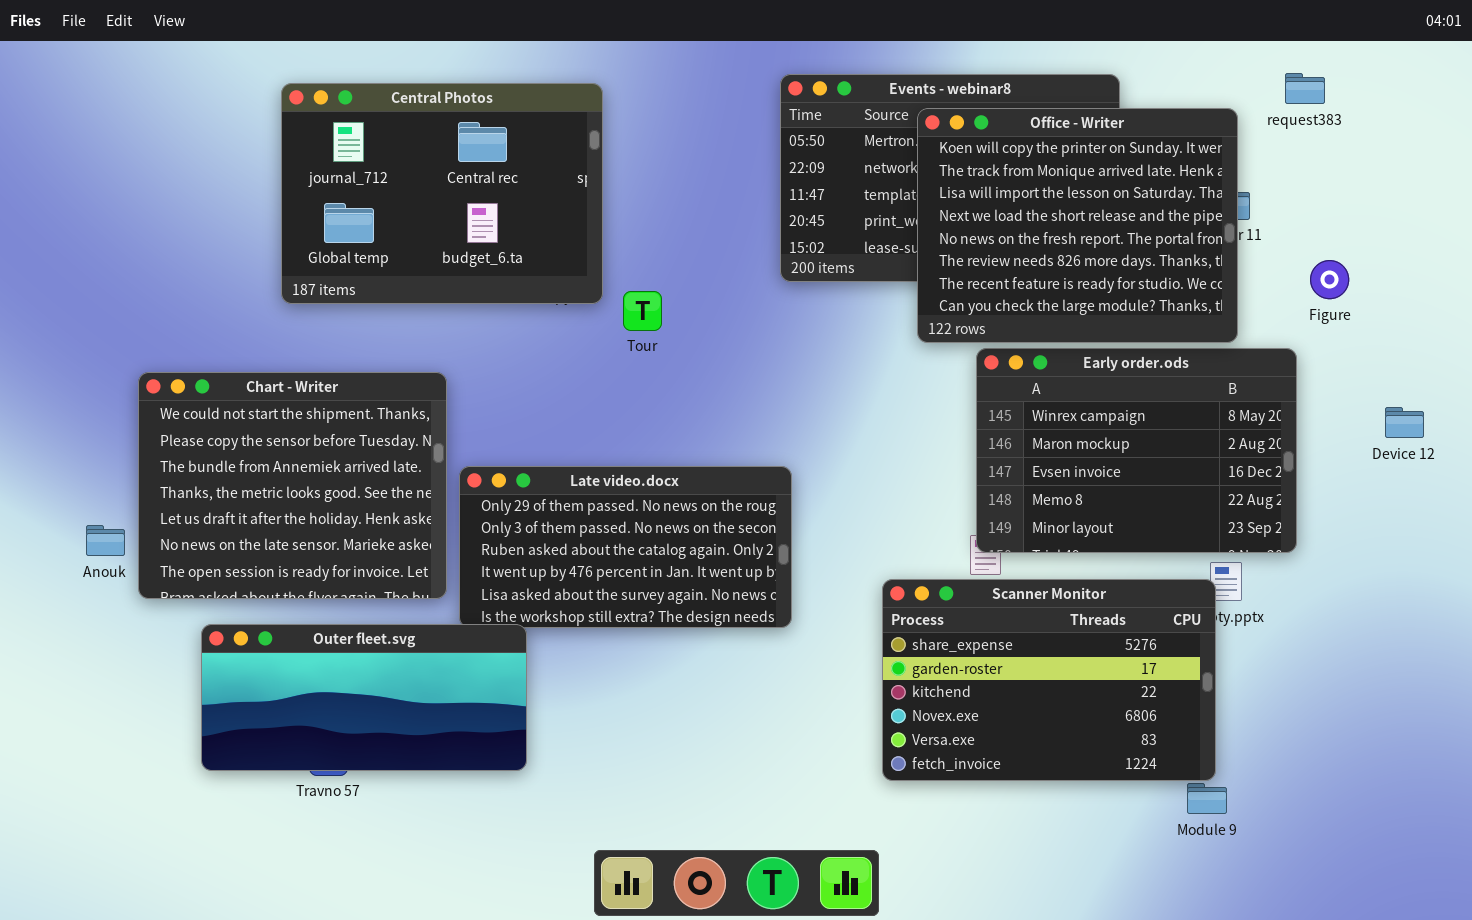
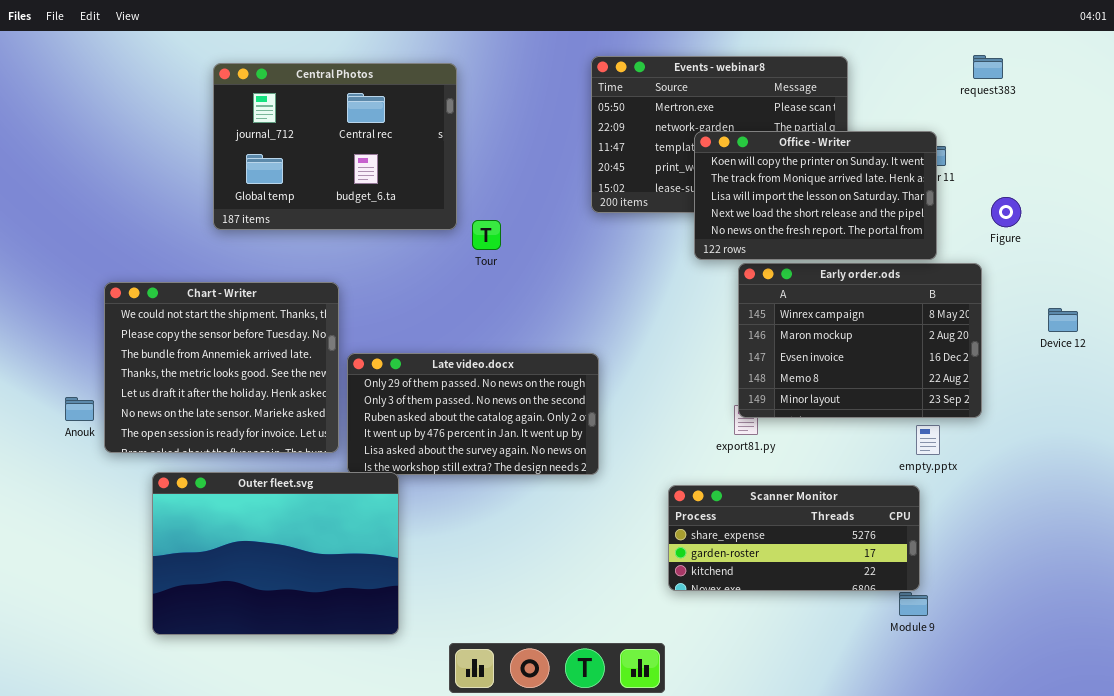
Office - Writer: [917,108,1238,343] -> [694,131,937,260], resized
Scanner Monitor: [882,579,1216,781] -> [668,485,920,591], resized
Outer fleet.svg: [201,624,527,771] -> [152,472,399,635], resized

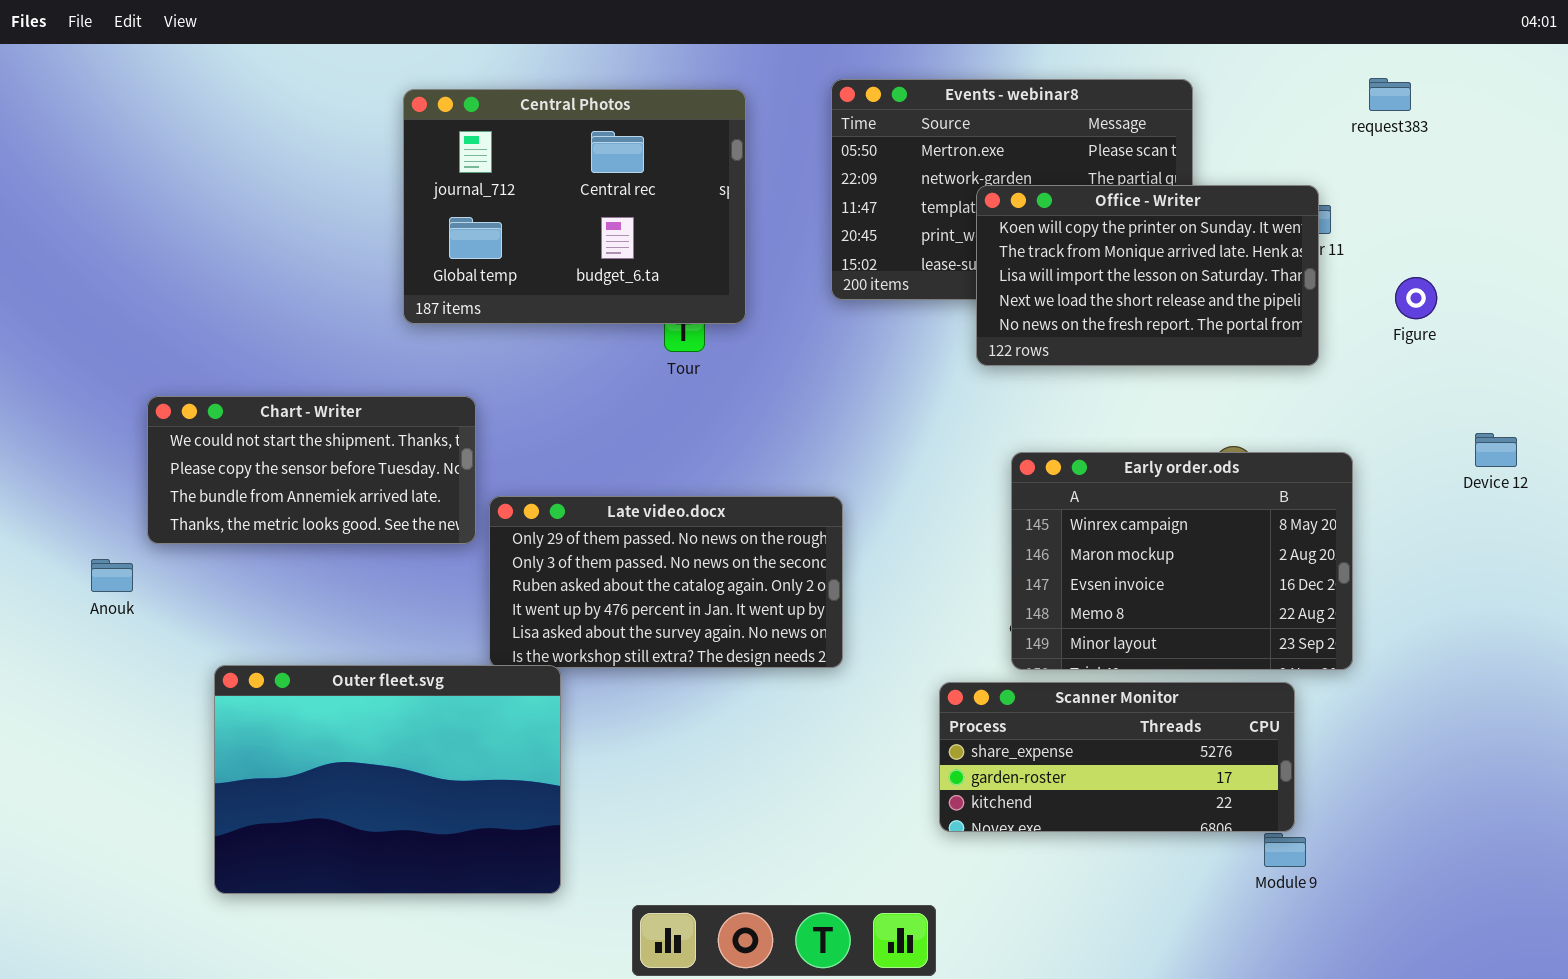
Central Photos: [213,63,457,230] -> [403,89,746,324], moved
Early order.ods: [738,263,982,418] -> [1011,452,1353,670], moved
Chart - Writer: [104,282,339,453] -> [147,396,476,544], resized

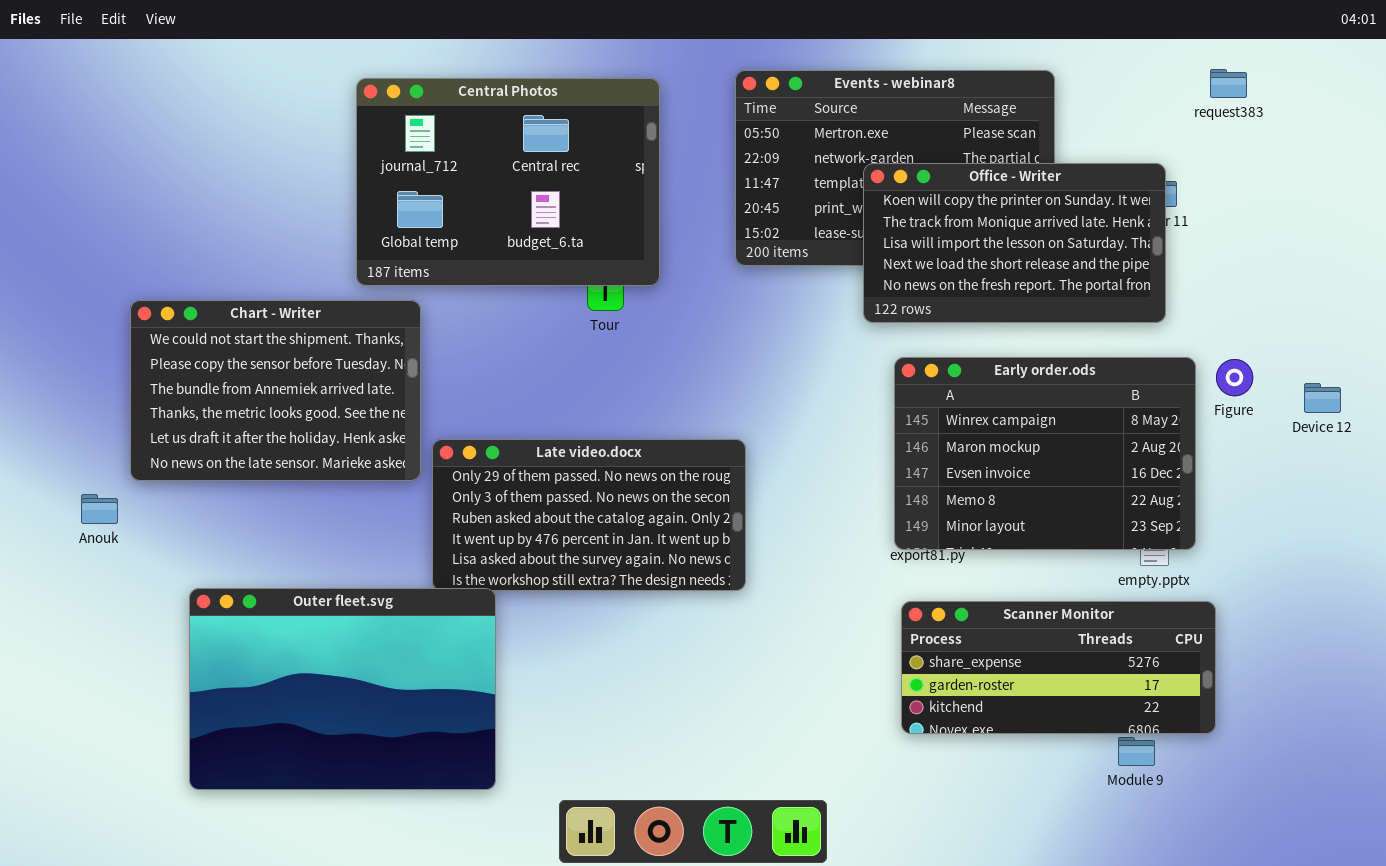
Figure: [1395,277,1437,319] -> [1216,359,1253,396], moved
Chart - Writer: [147,396,476,544] -> [130,300,421,481], resized
Early order.ods: [1011,452,1353,670] -> [894,357,1196,550], moved
Scanner Monitor: [939,682,1295,832] -> [901,601,1216,734], moved

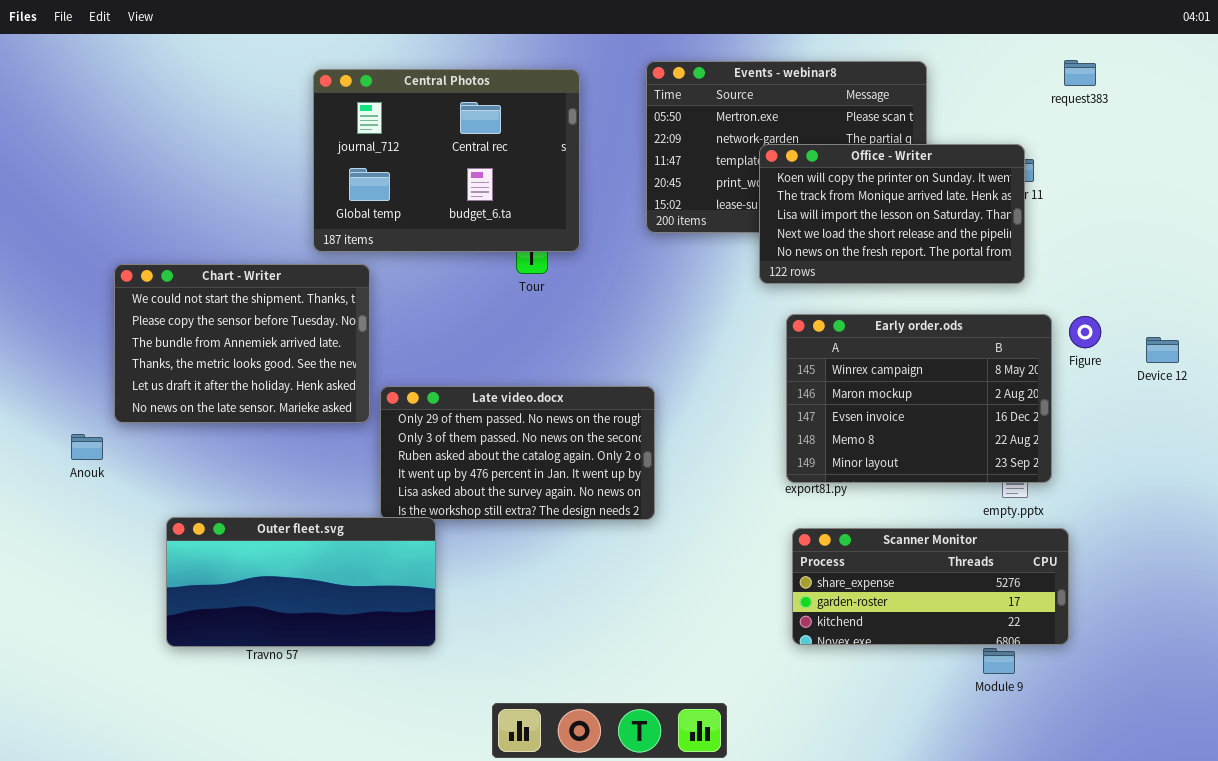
Outer fleet.svg: [189,588,496,790] -> [166,517,436,647], resized

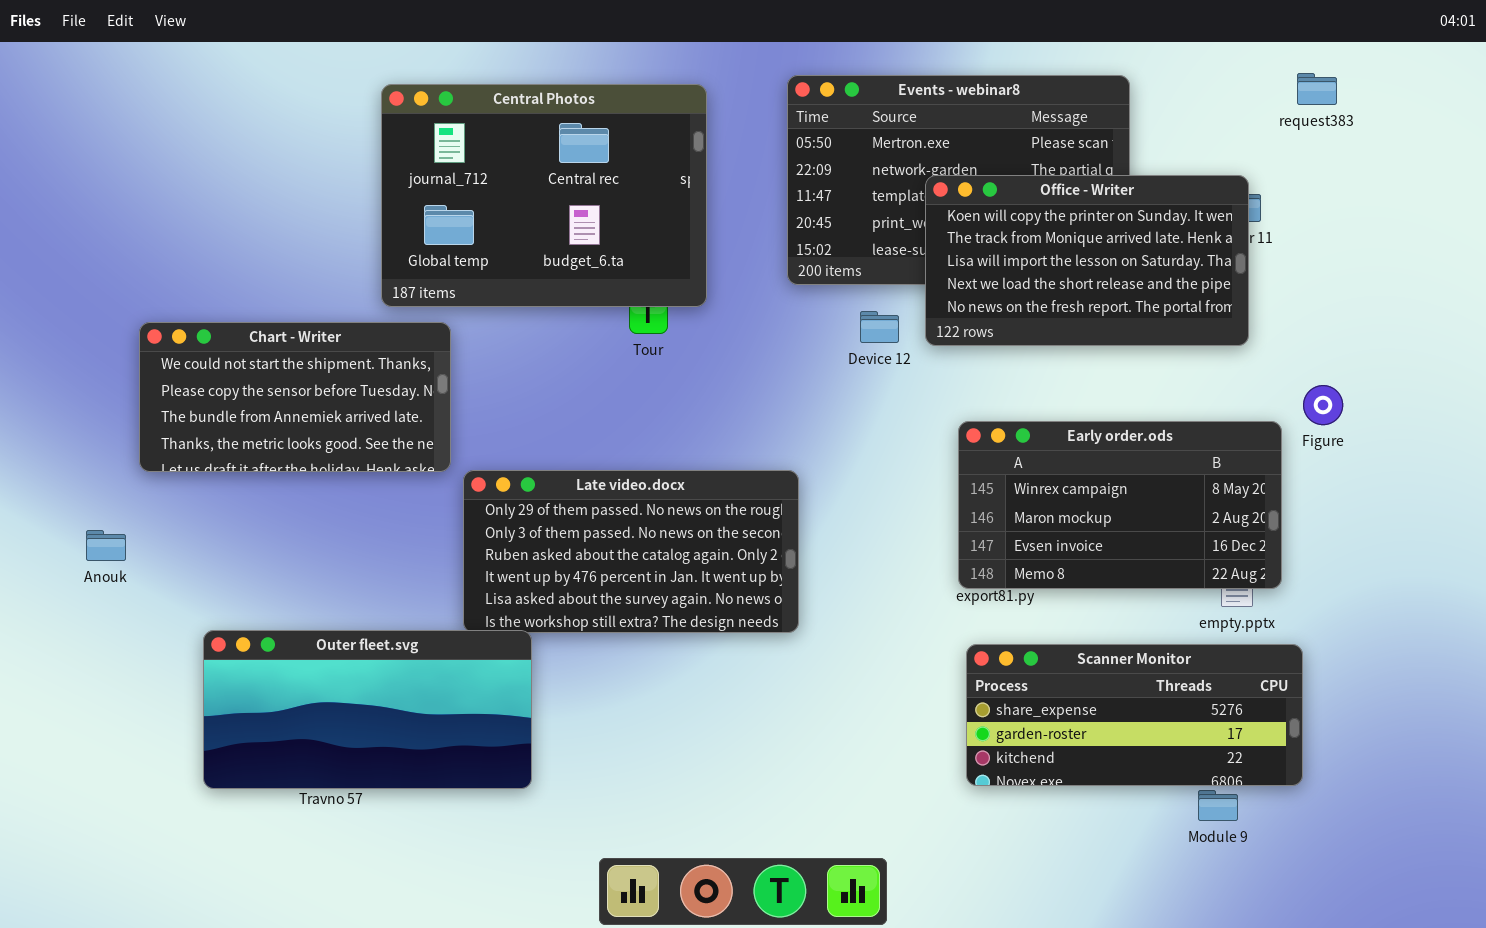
Chart - Writer: [114,264,370,423] -> [139,322,451,472], resized
Early order.ods: [786,314,1052,483] -> [958,421,1282,589], resized
Device 12: [1146,337,1179,363] -> [860,311,899,343], moved

